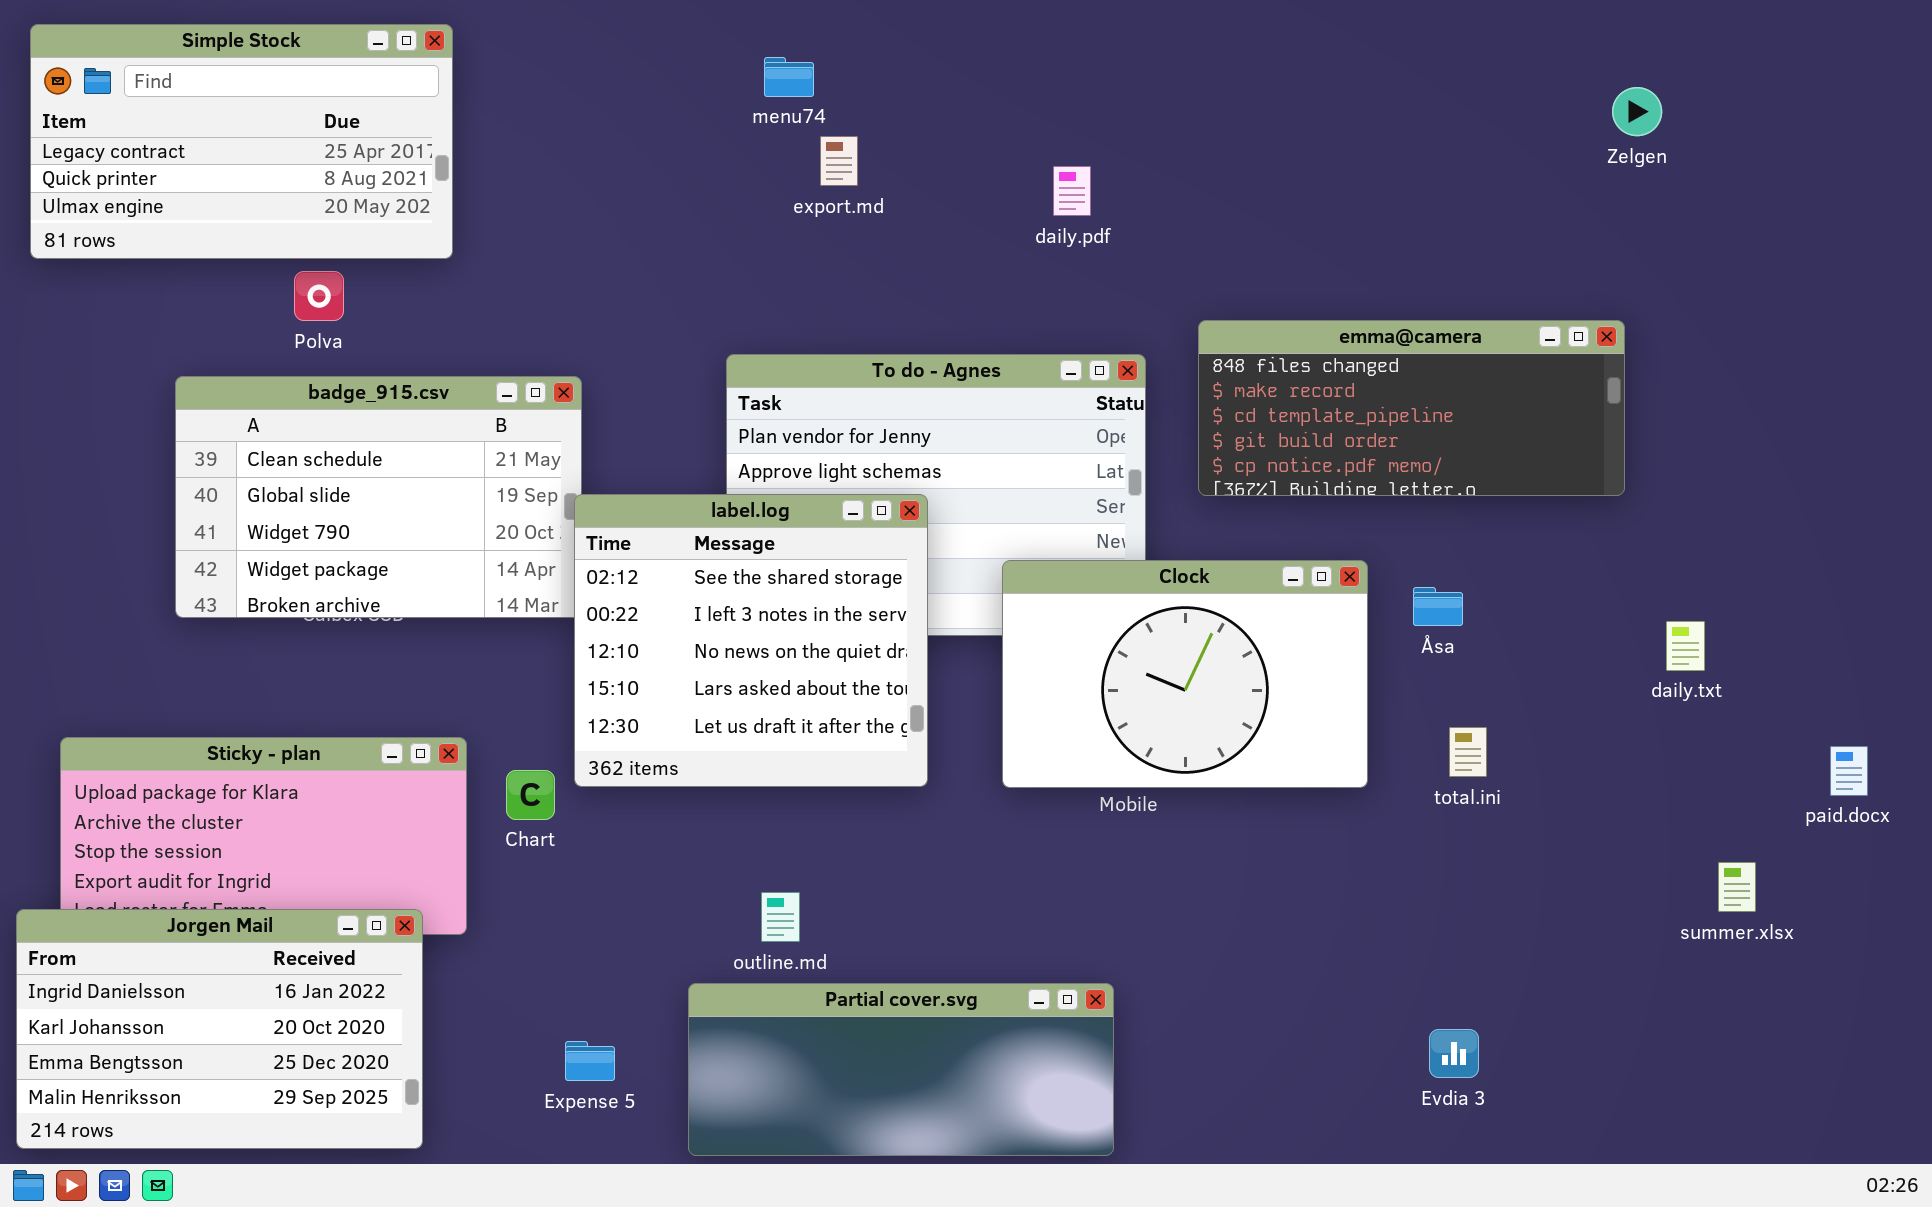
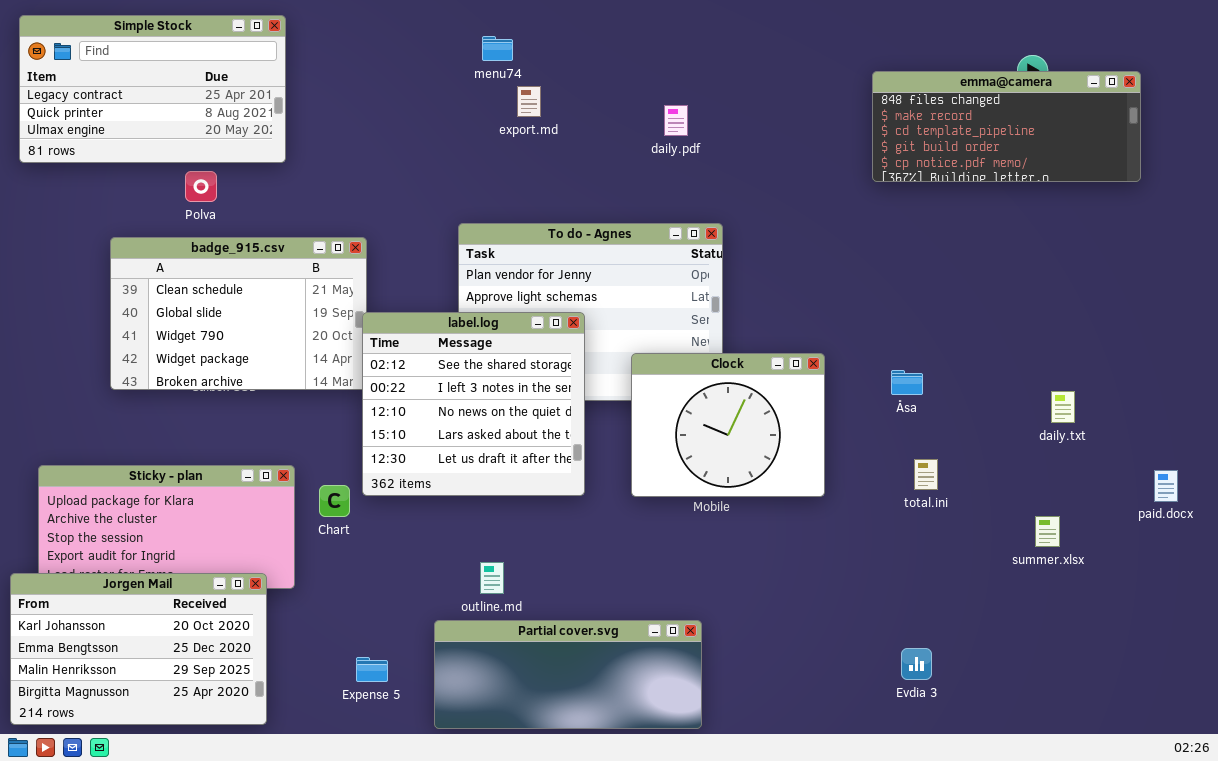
emma@camera: [1198,320,1625,496] -> [872,71,1141,182], moved
Clock: [1002,560,1368,788] -> [631,353,825,497], resized
summer.xlsx: [1718,862,1756,912] -> [1035,516,1060,547], moved
Jorgen Mail: [16,909,423,1149] -> [10,573,267,725], scrolled down 1 row

